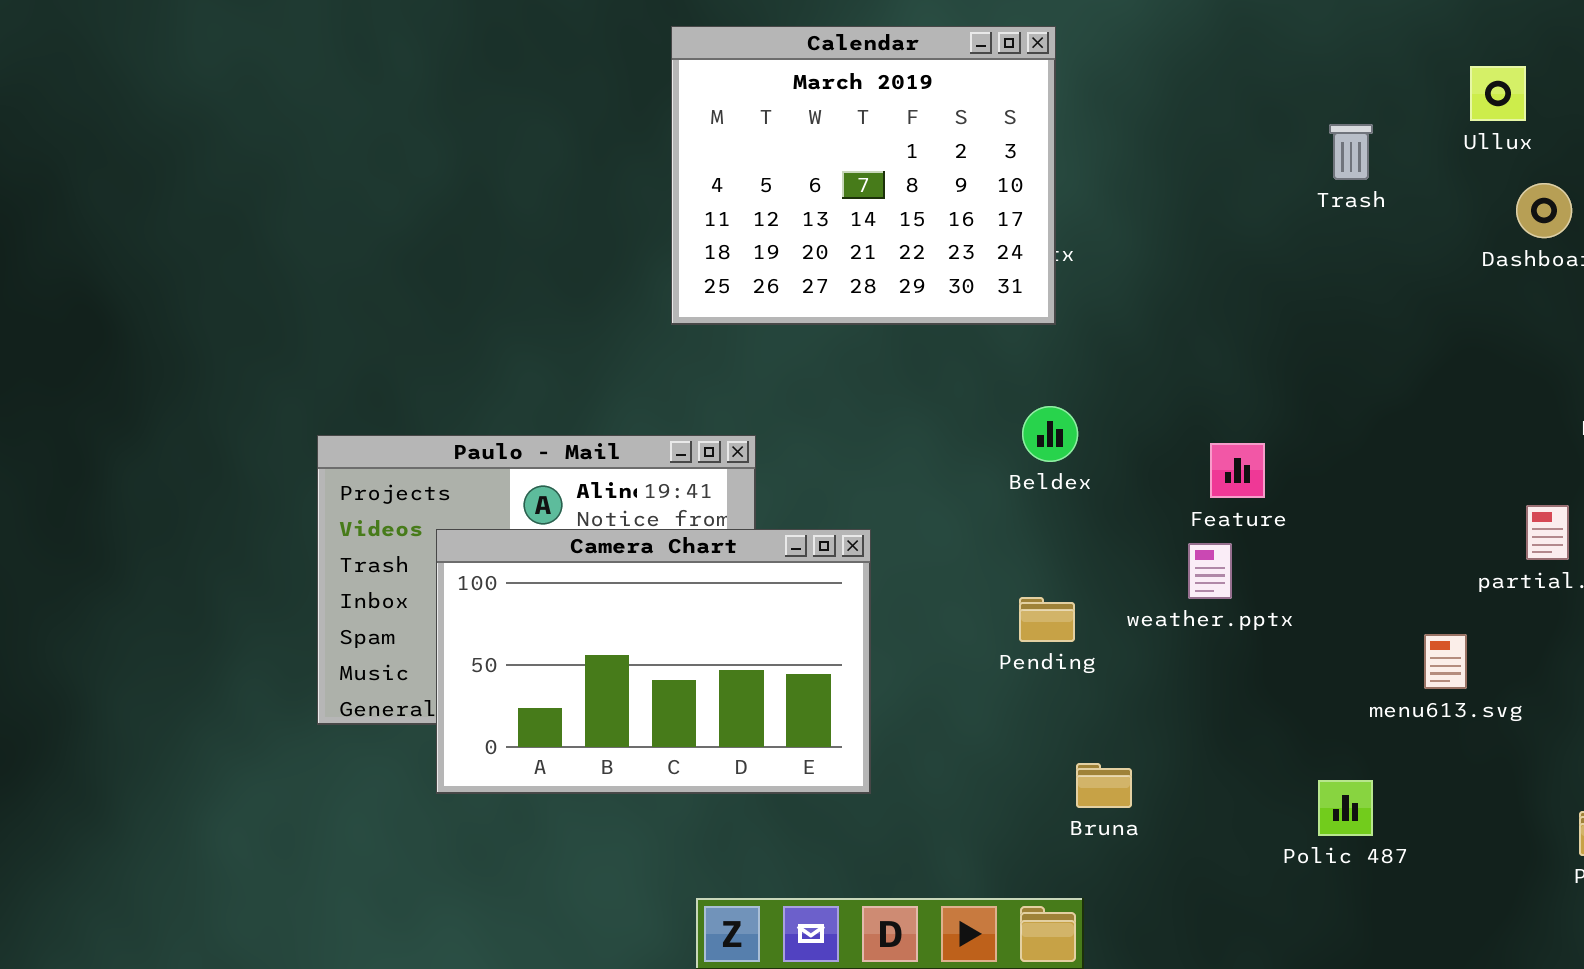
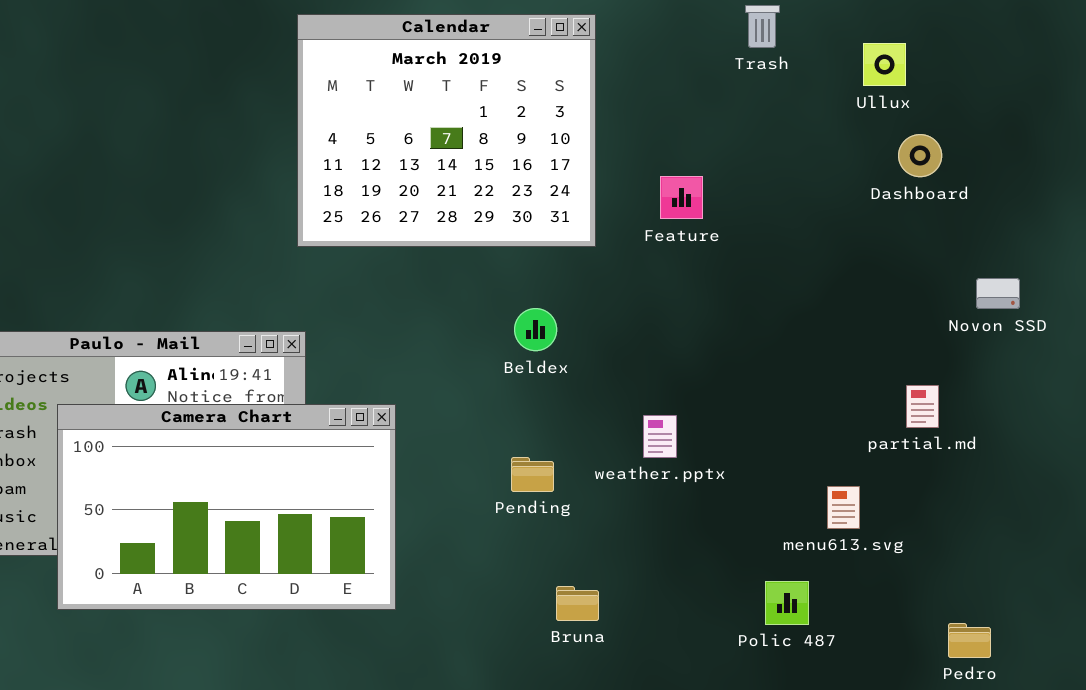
Calendar: [671,26,1056,325] -> [297,14,596,247], moved
Trash: [1329,124,1373,180] -> [745,5,780,48], moved
Feature: [1210,443,1265,498] -> [660,176,703,219], moved
Polic 487: [1318,780,1373,836] -> [765,581,809,625], moved

